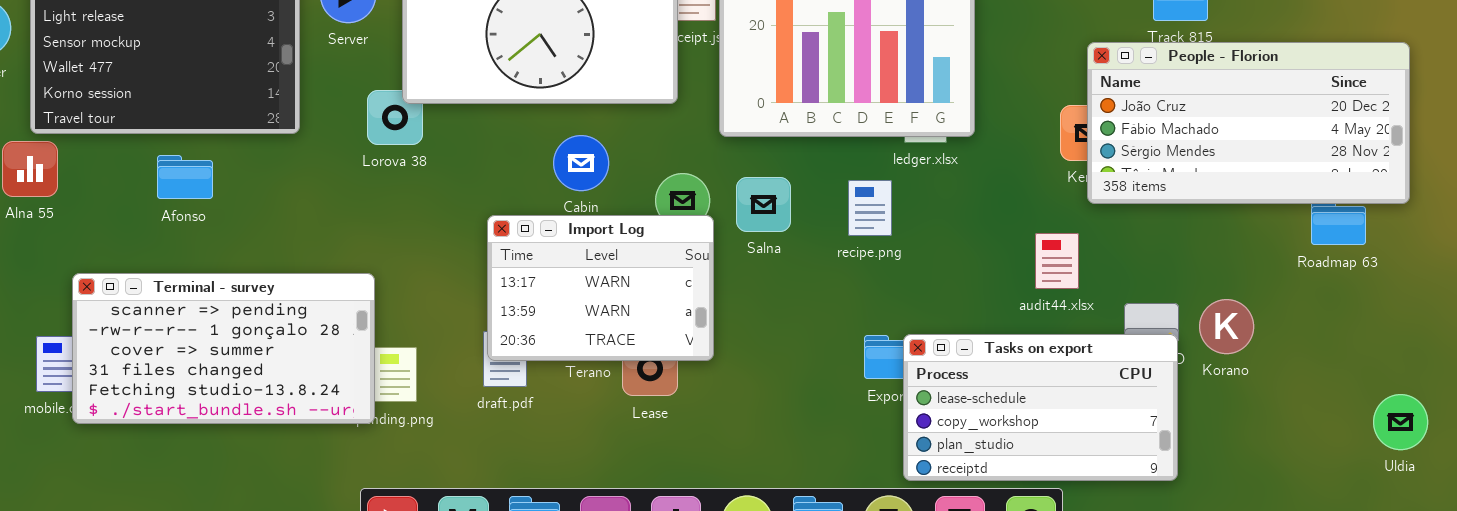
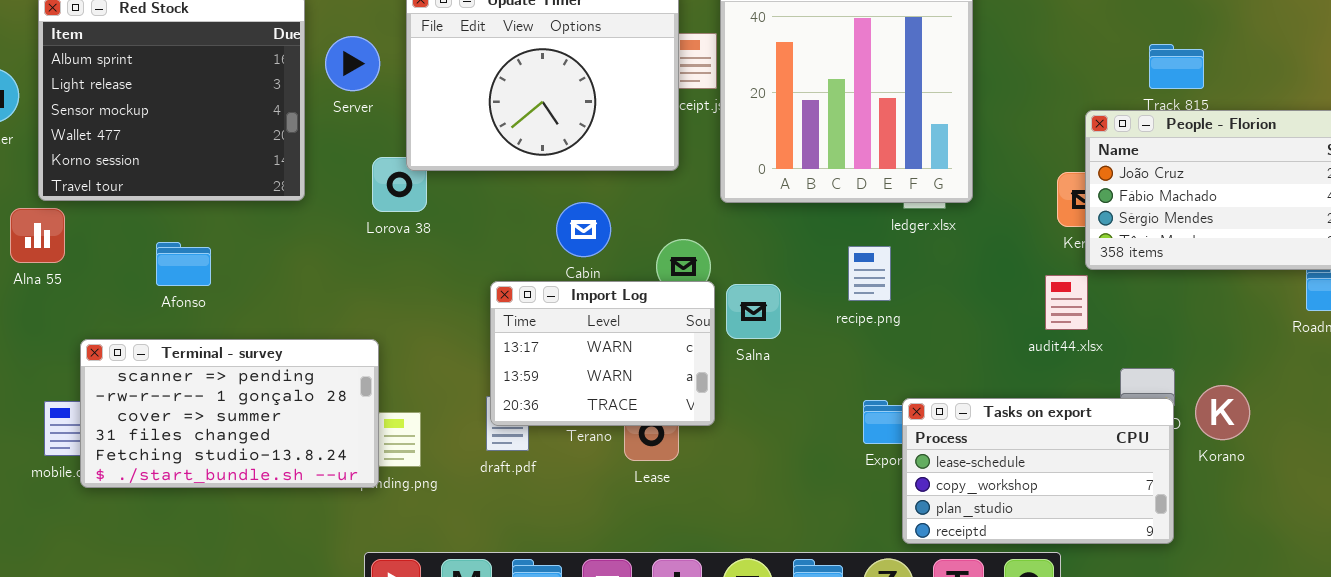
Afonso: [157,155,213,199] -> [156,242,211,286], moved
Salna: [736,177,791,232] -> [726,284,781,339], moved
audit44.xlsx: [1035,233,1079,289] -> [1045,275,1088,330], moved
Korano: [1199,299,1254,354] -> [1195,385,1250,440], moved

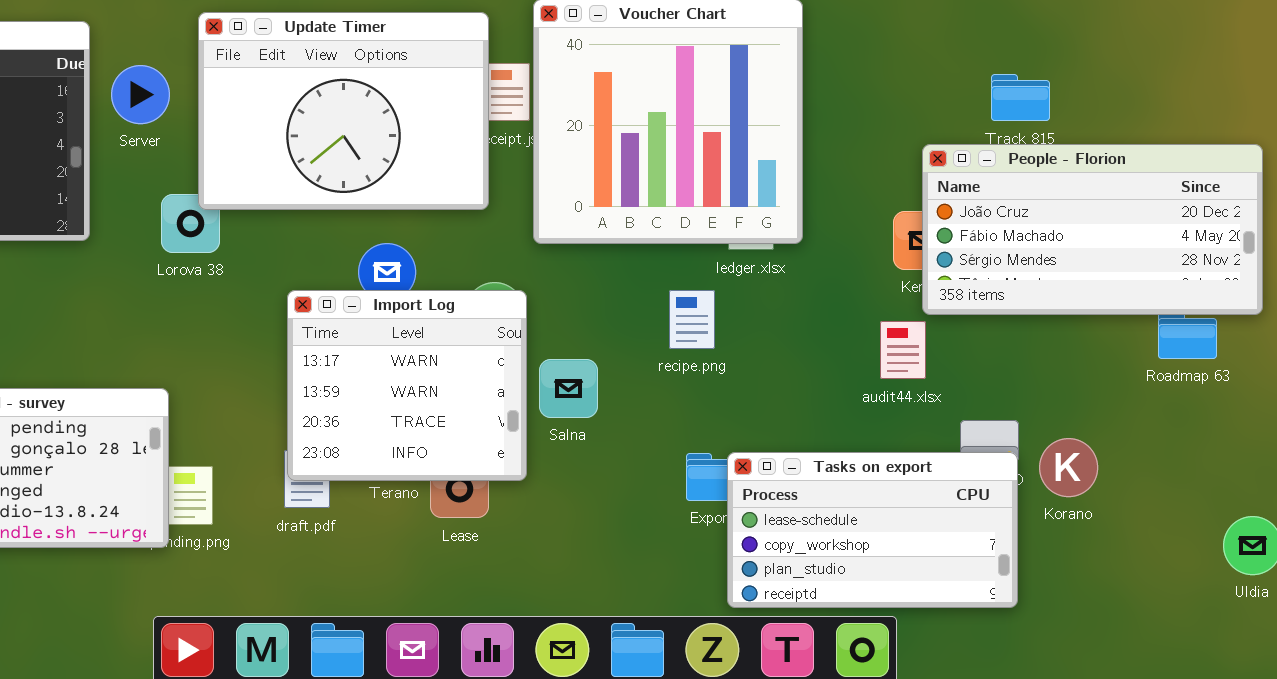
Import Log: [490,281,715,426] -> [287,290,527,481], resized
Salna: [726,284,781,339] -> [539,359,598,418], moved

